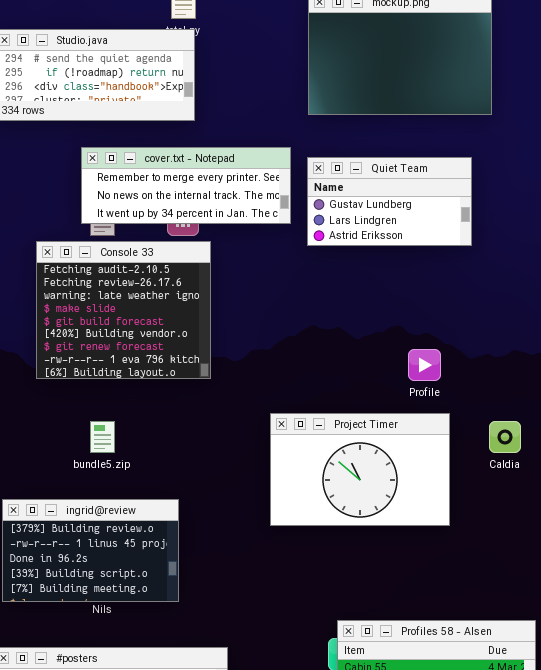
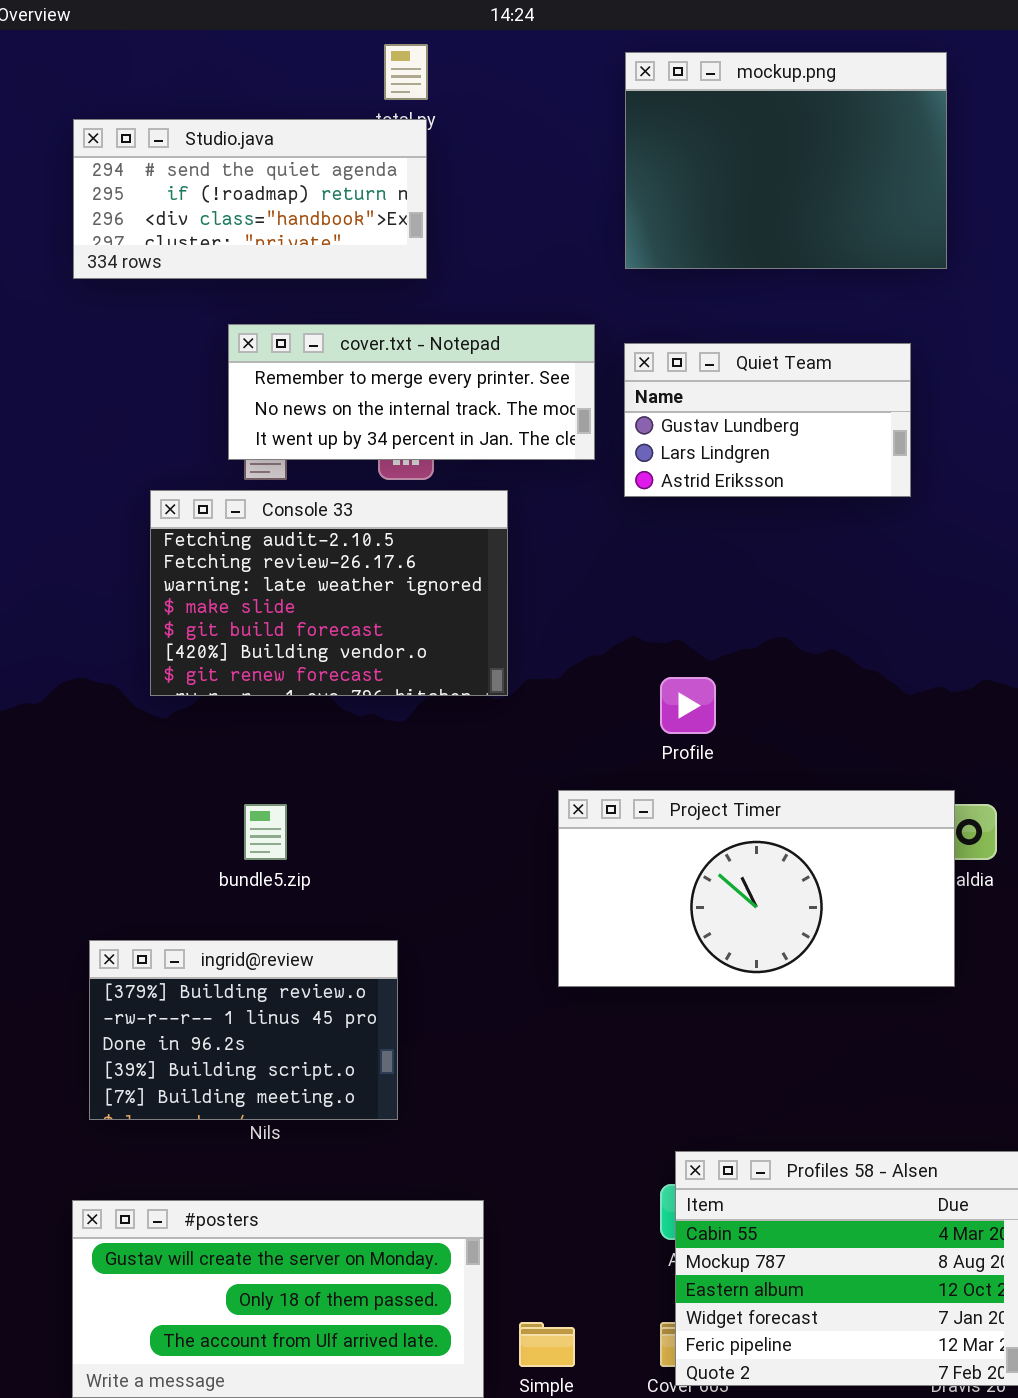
Console 33: [36,241,211,379] -> [150,490,508,696], resized
Profile: [408,349,441,381] -> [660,677,716,734], moved
Project Timer: [270,413,450,526] -> [558,790,955,987], resized

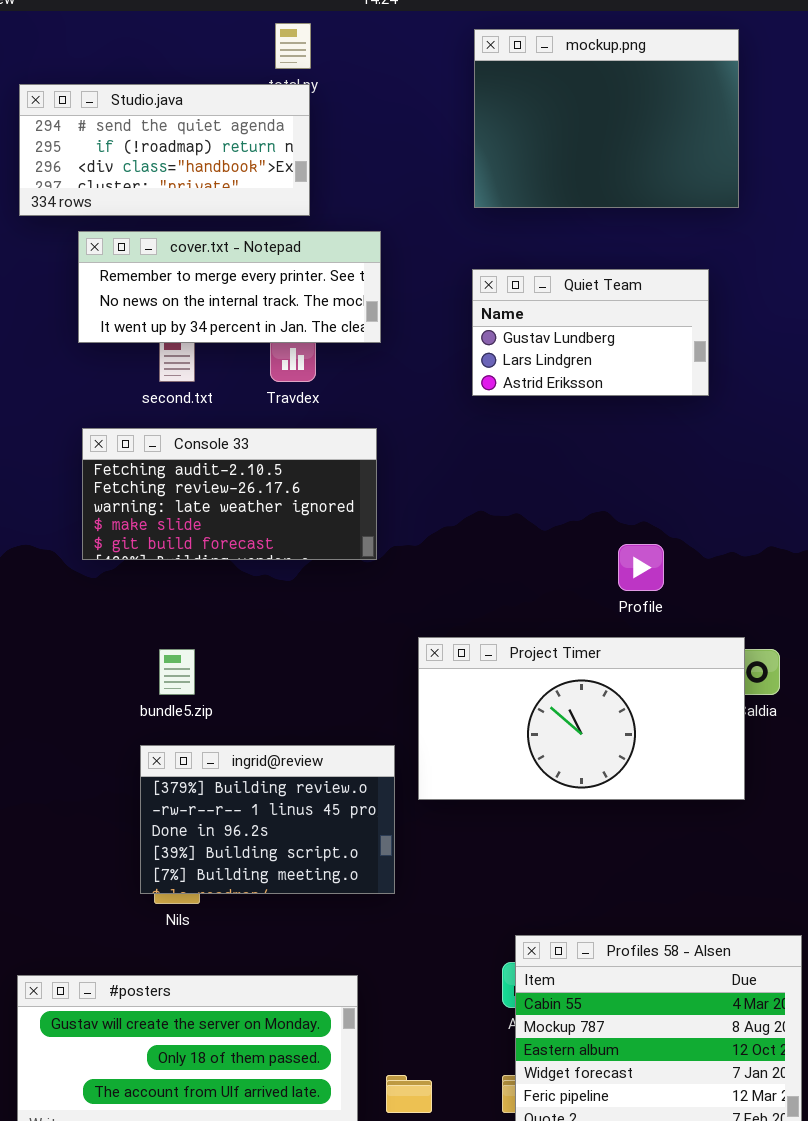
cover.txt - Notepad: [228,324,595,460] -> [78,231,381,343], moved
Console 33: [150,490,508,696] -> [82,428,377,560], resized
Profile: [660,677,716,734] -> [618,544,664,591], moved
ingrid@review: [89,940,398,1120] -> [140,745,395,894], moved

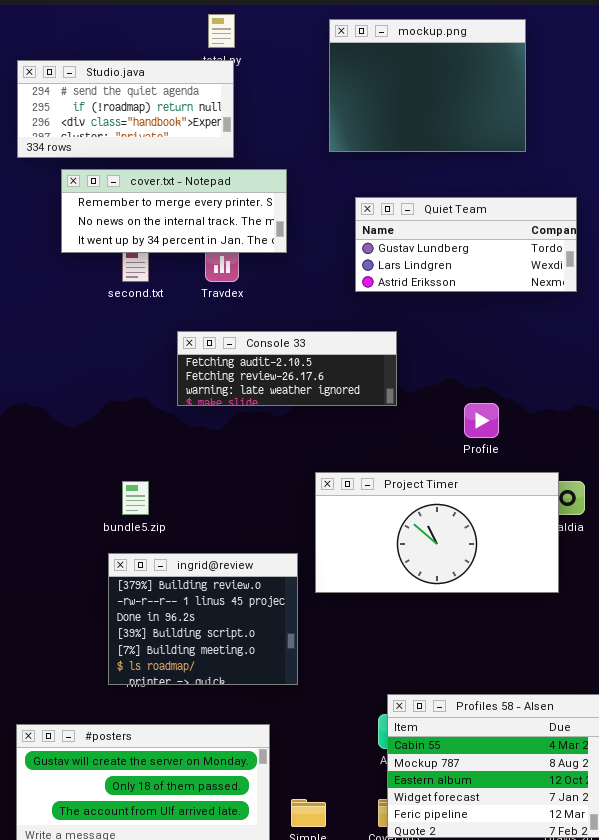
mockup.png: [474,29,739,208] -> [329,19,526,152], moved
Quiet Team: [472,269,709,396] -> [355,197,577,292], resized
Console 33: [82,428,377,560] -> [177,331,397,406], moved, resized
ingrid@review: [140,745,395,894] -> [108,553,298,685], resized

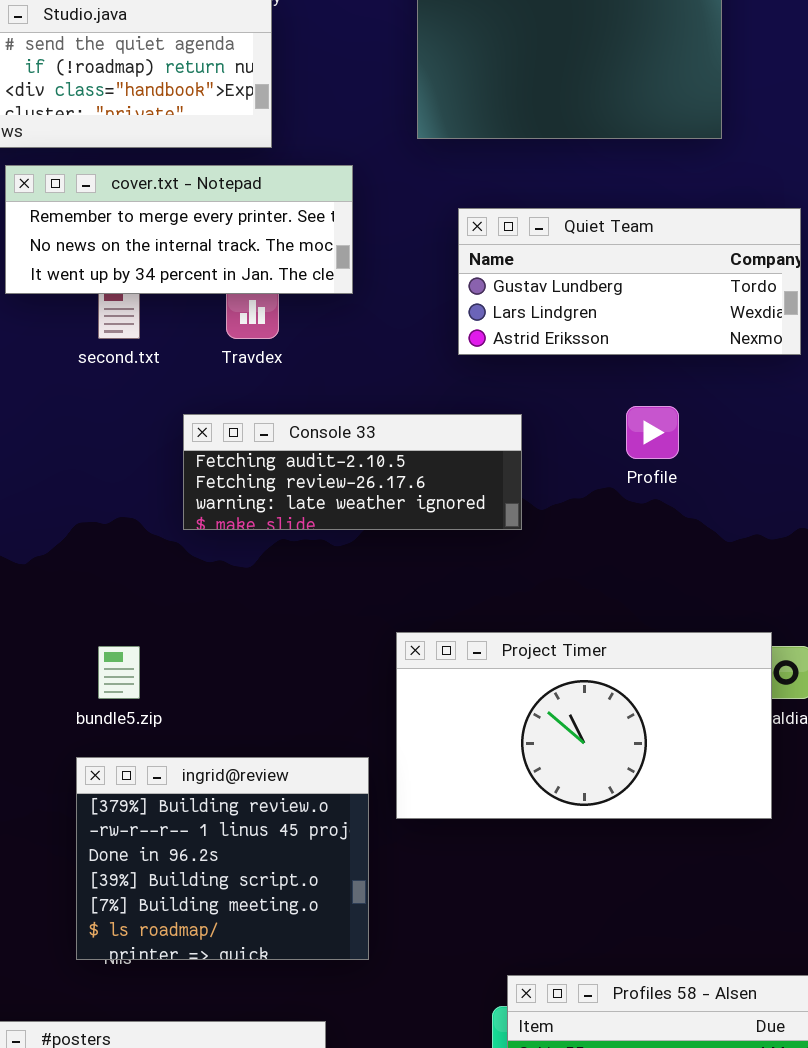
Profile: [464,403,499,438] -> [626,406,679,459], moved

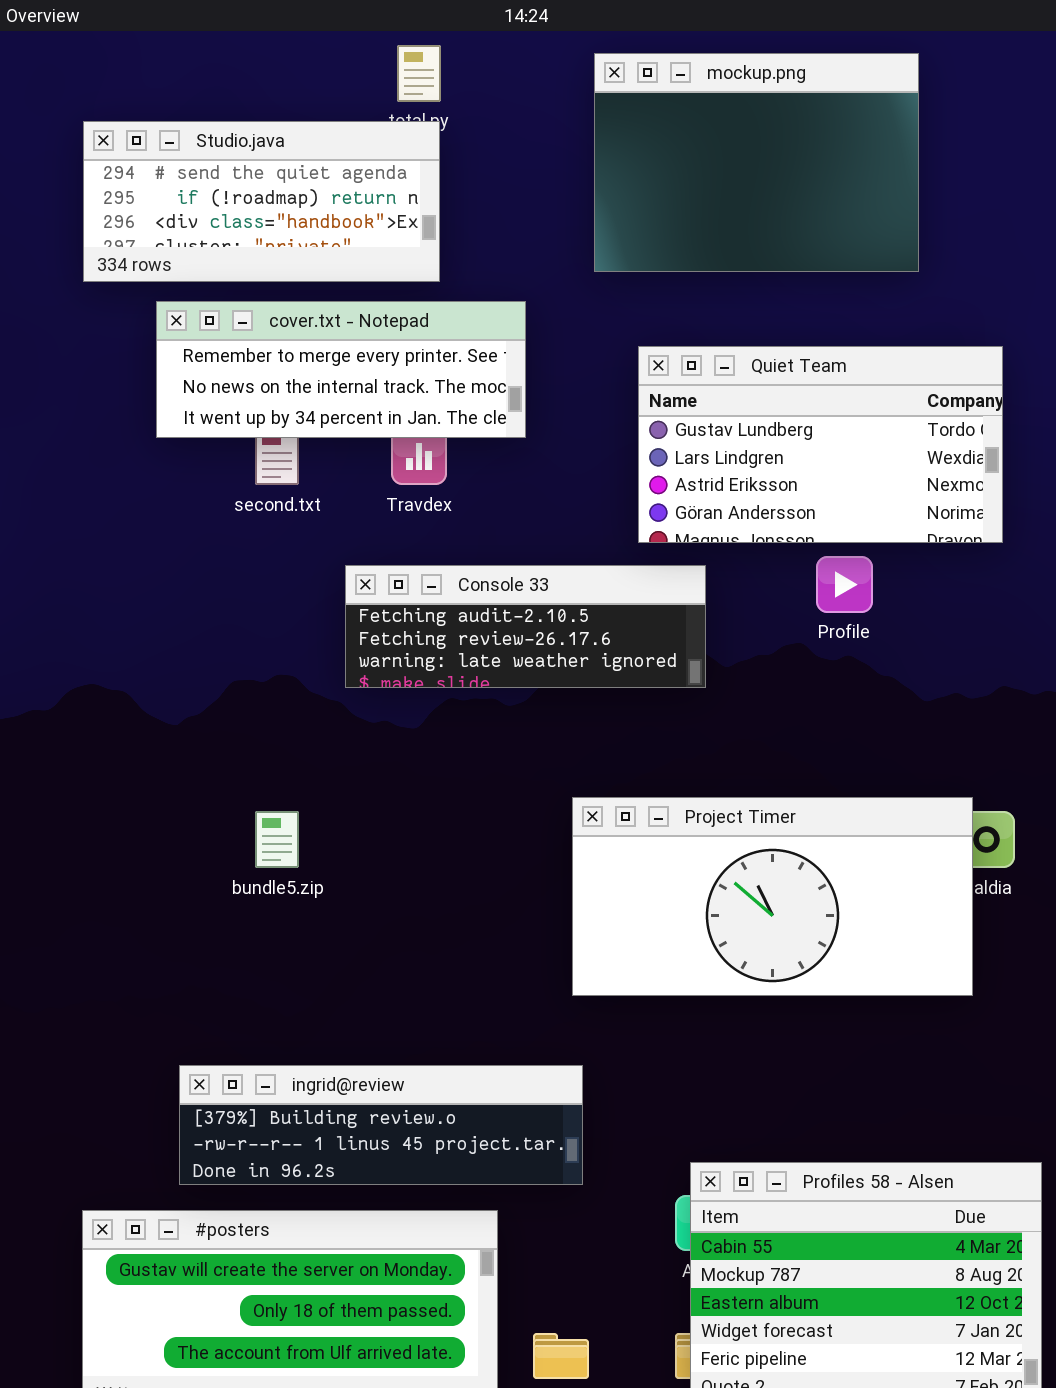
Quiet Team: [458,208,801,355] -> [638,346,1003,543], resized
ingrid@review: [76,757,369,960] -> [179,1065,583,1185], moved, resized

